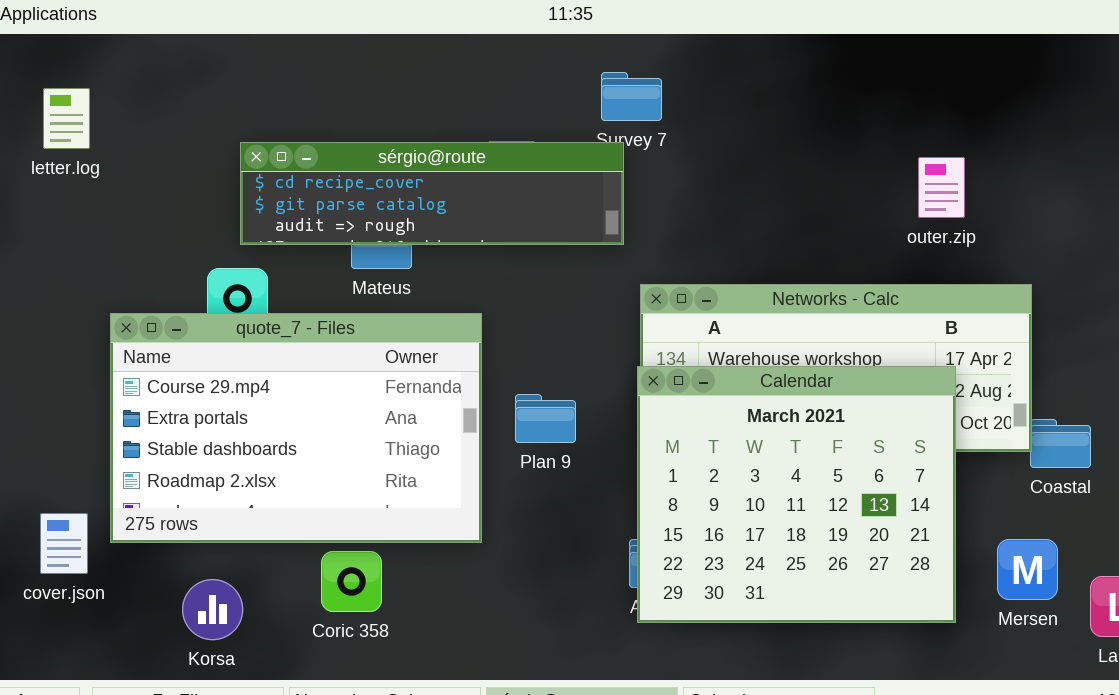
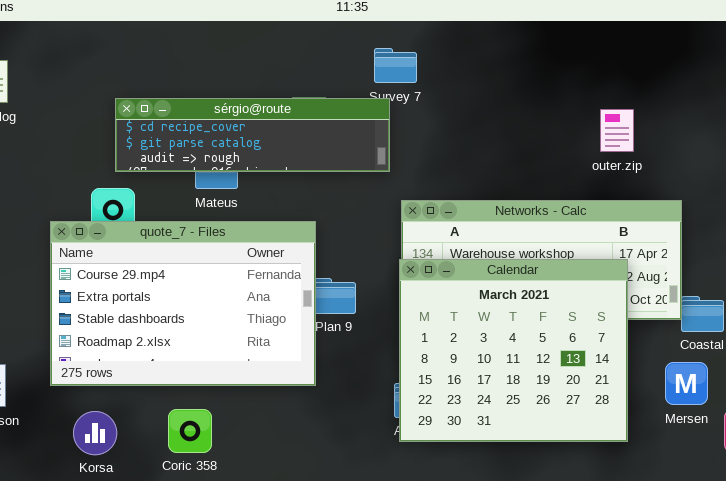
quote_7 - Files: [110,313,482,543] -> [50,221,316,386], moved
Mersen: [997,539,1058,600] -> [665,362,708,405], moved
Coric 358: [321,551,382,612] -> [168,409,212,453], moved

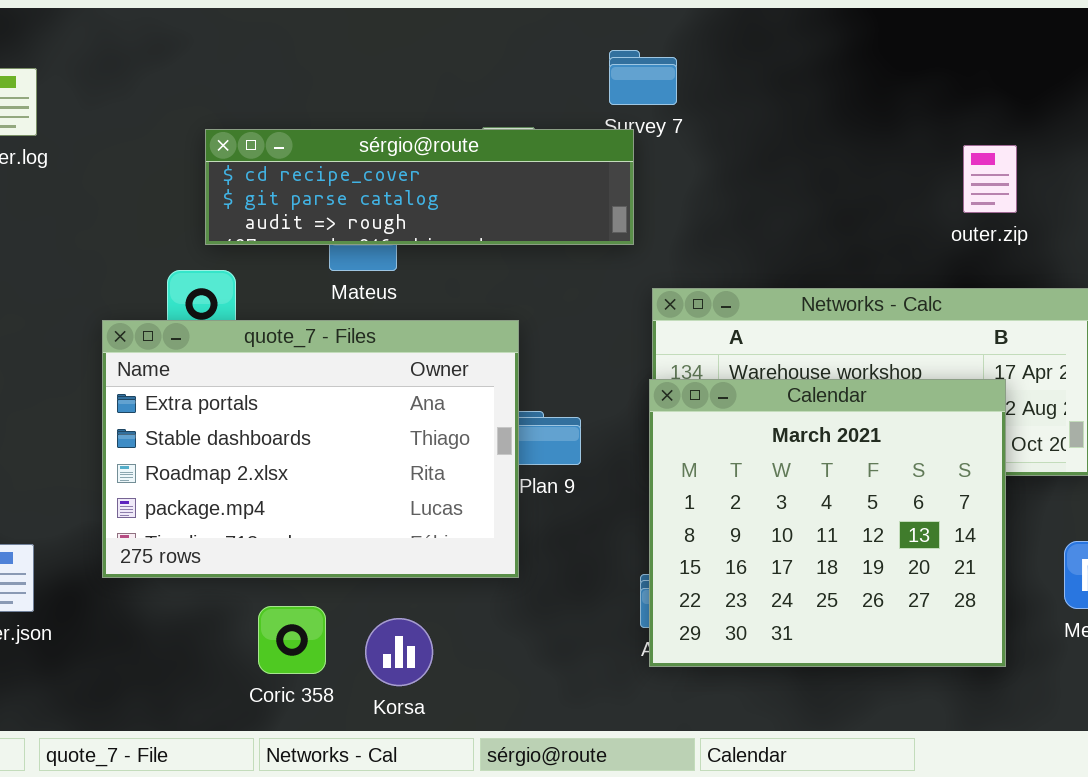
quote_7 - Files: [50,221,316,386] -> [102,320,519,578], scrolled down 1 row
Coric 358: [168,409,212,453] -> [258,606,326,674], moved
Korsa: [73,411,117,455] -> [365,618,433,686], moved

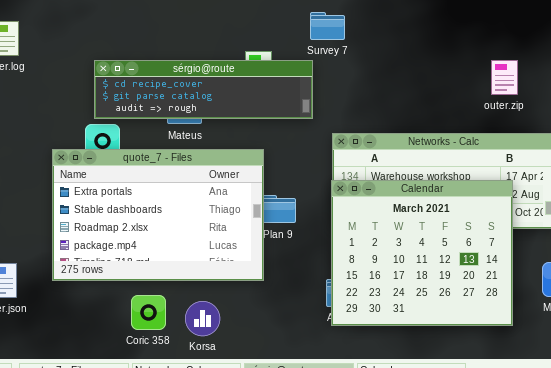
sérgio@route: [205,129,634,245] -> [94,60,313,119], moved

